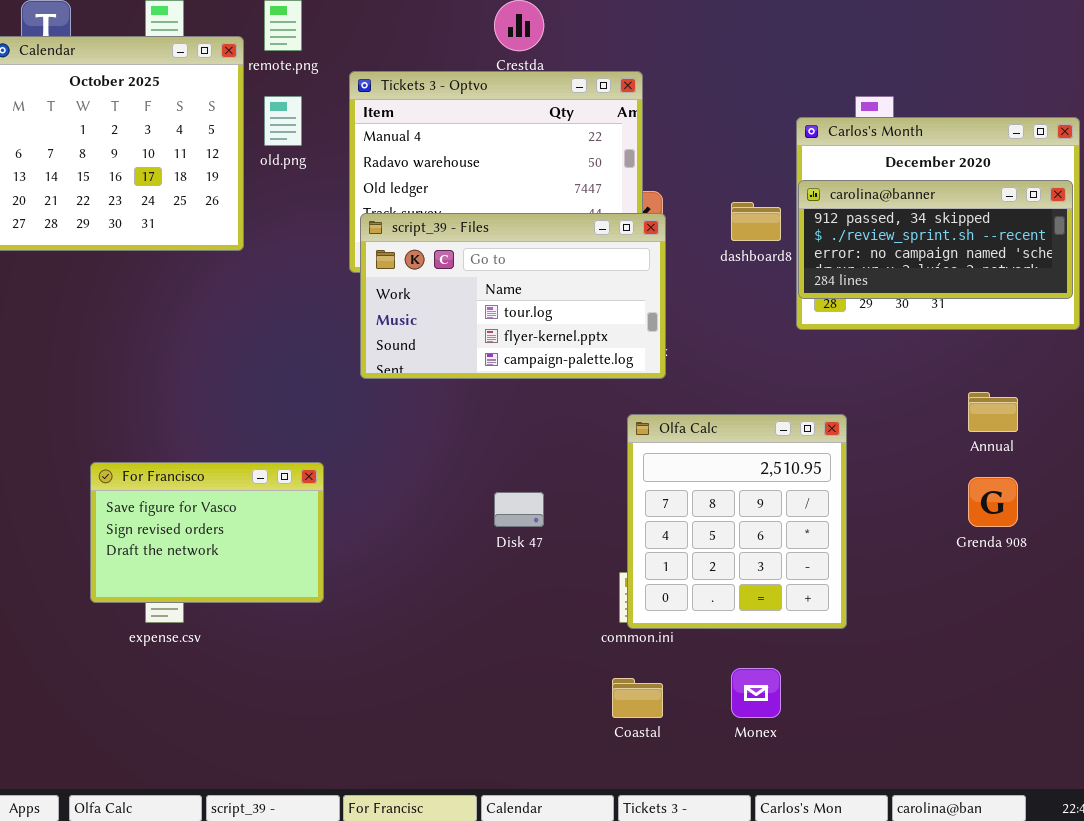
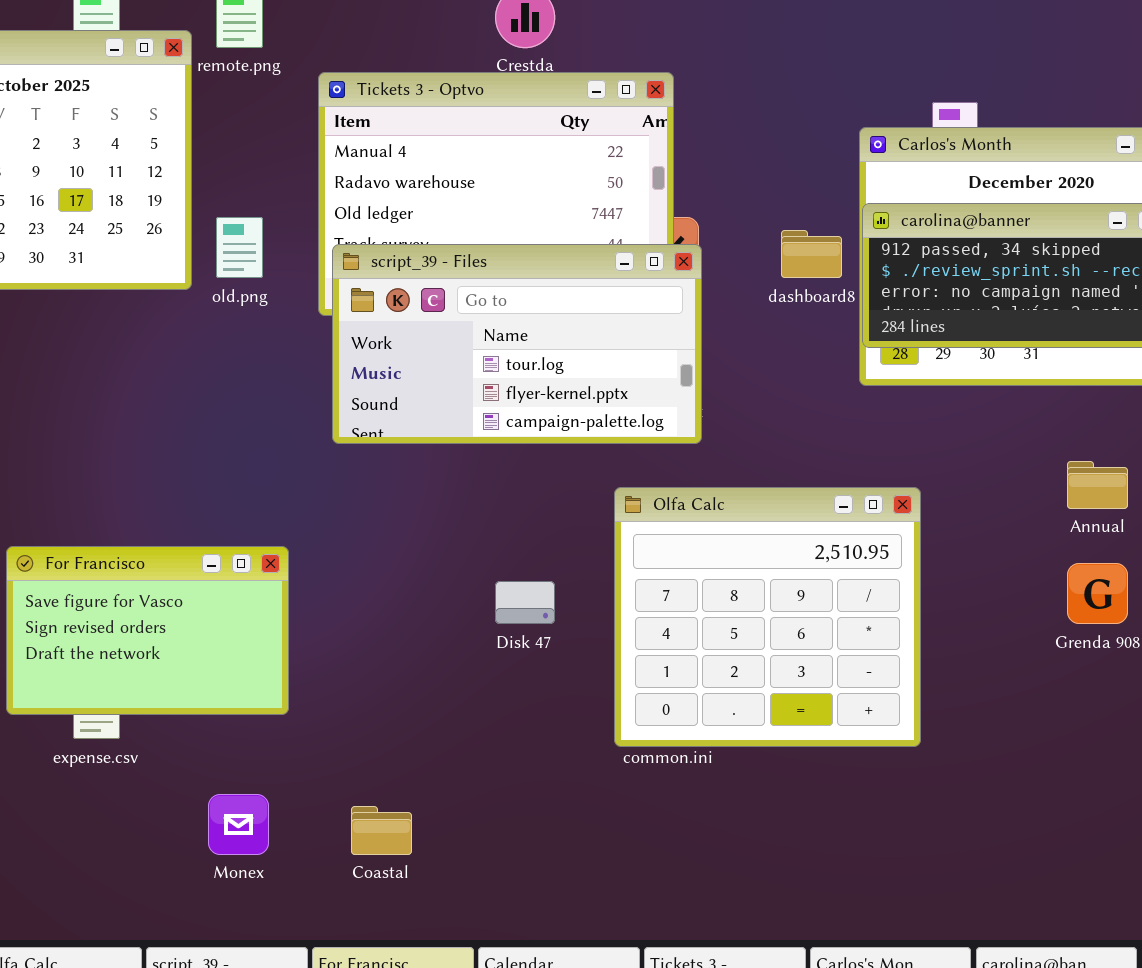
old.png: [264,96,302,146] -> [216,217,263,278], moved
Olfa Calc: [627,414,847,629] -> [614,487,921,747], resized
Monex: [731,668,781,718] -> [208,794,269,855], moved
Coastal: [612,678,663,718] -> [351,806,412,855], moved

